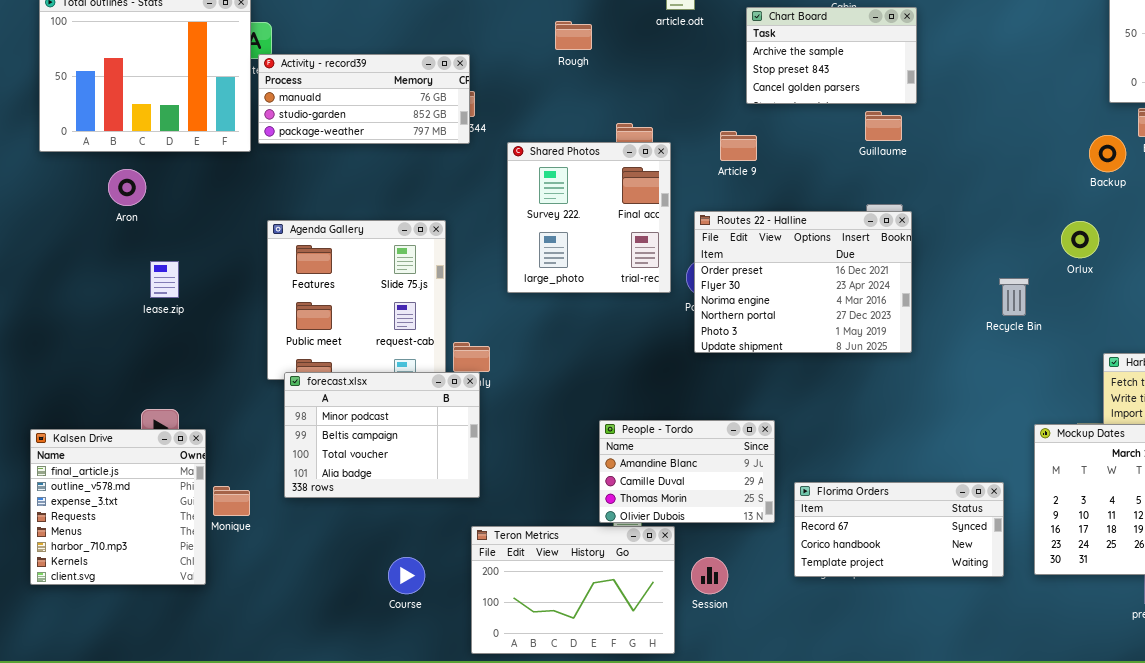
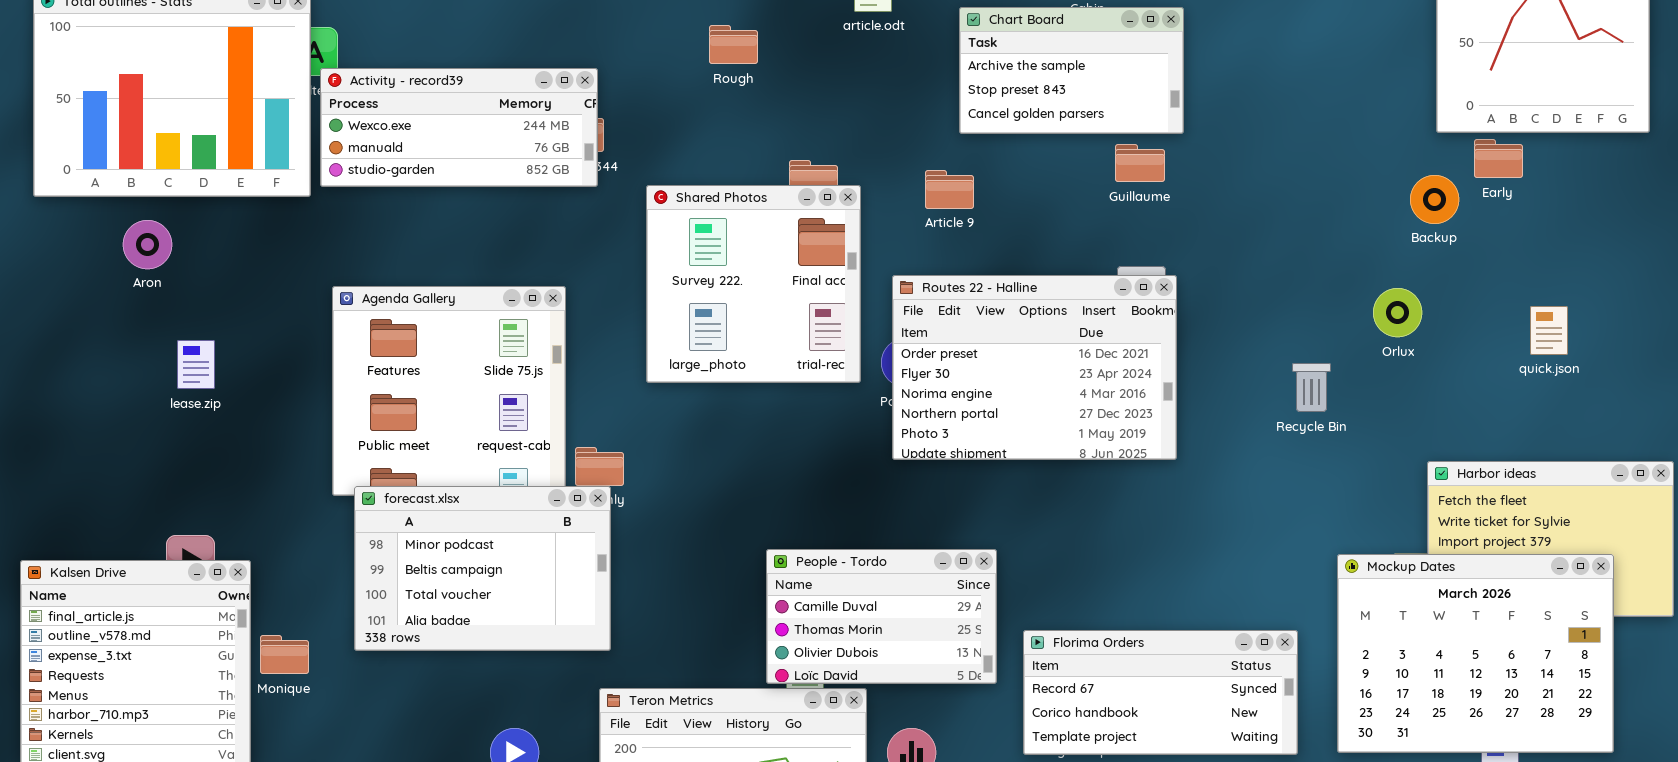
Activity - record39: [258,54,470,144] -> [320,68,598,187], scrolled up 1 row
People - Tordo: [599,420,775,523] -> [766,549,997,684], scrolled down 1 row

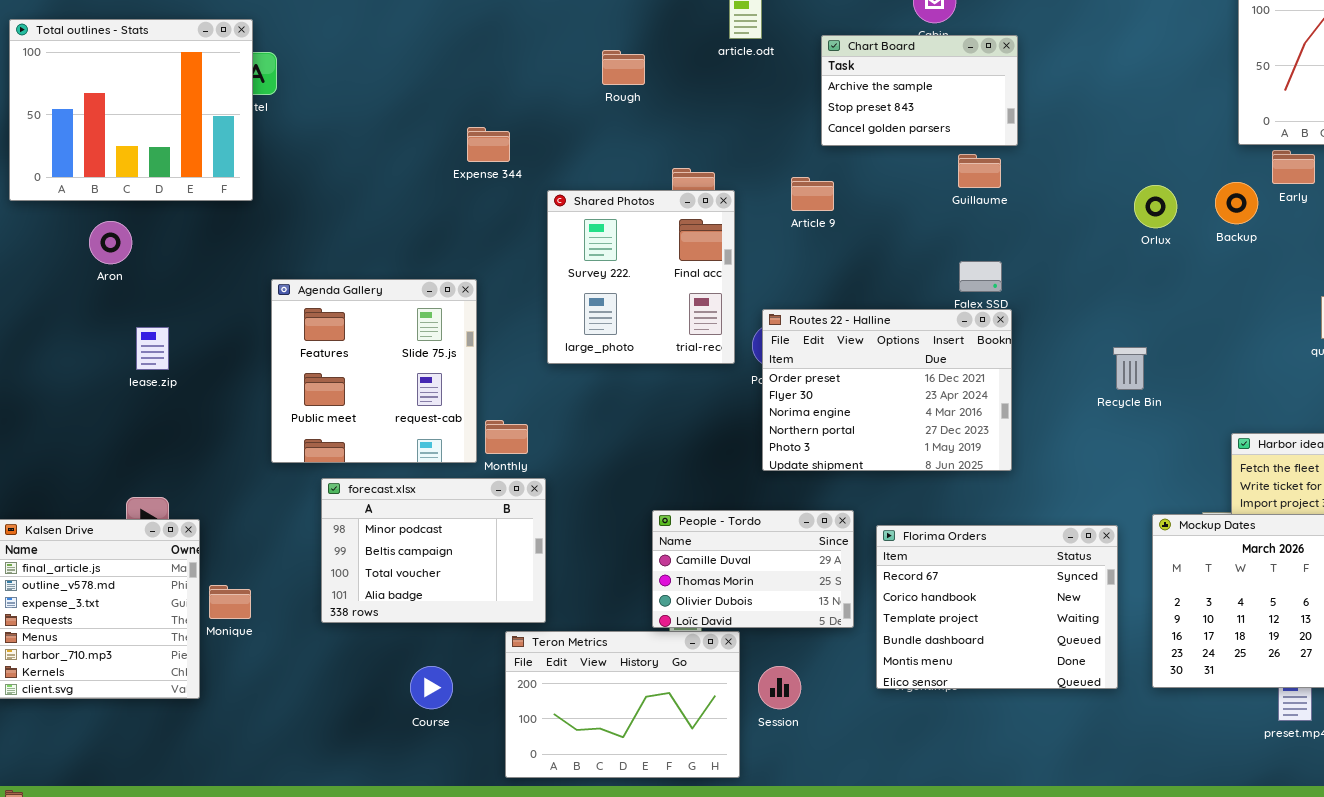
Activity - record39: [320,68,598,187] -> none, closed
Routes 22 - Halline: [892,275,1177,460] -> [762,309,1012,471], moved
Orlux: [1373,288,1422,337] -> [1134,185,1177,228], moved
forecast.xlsx: [354,486,611,651] -> [321,478,546,623], moved
Florima Orders: [1023,630,1298,755] -> [876,525,1118,689], resized

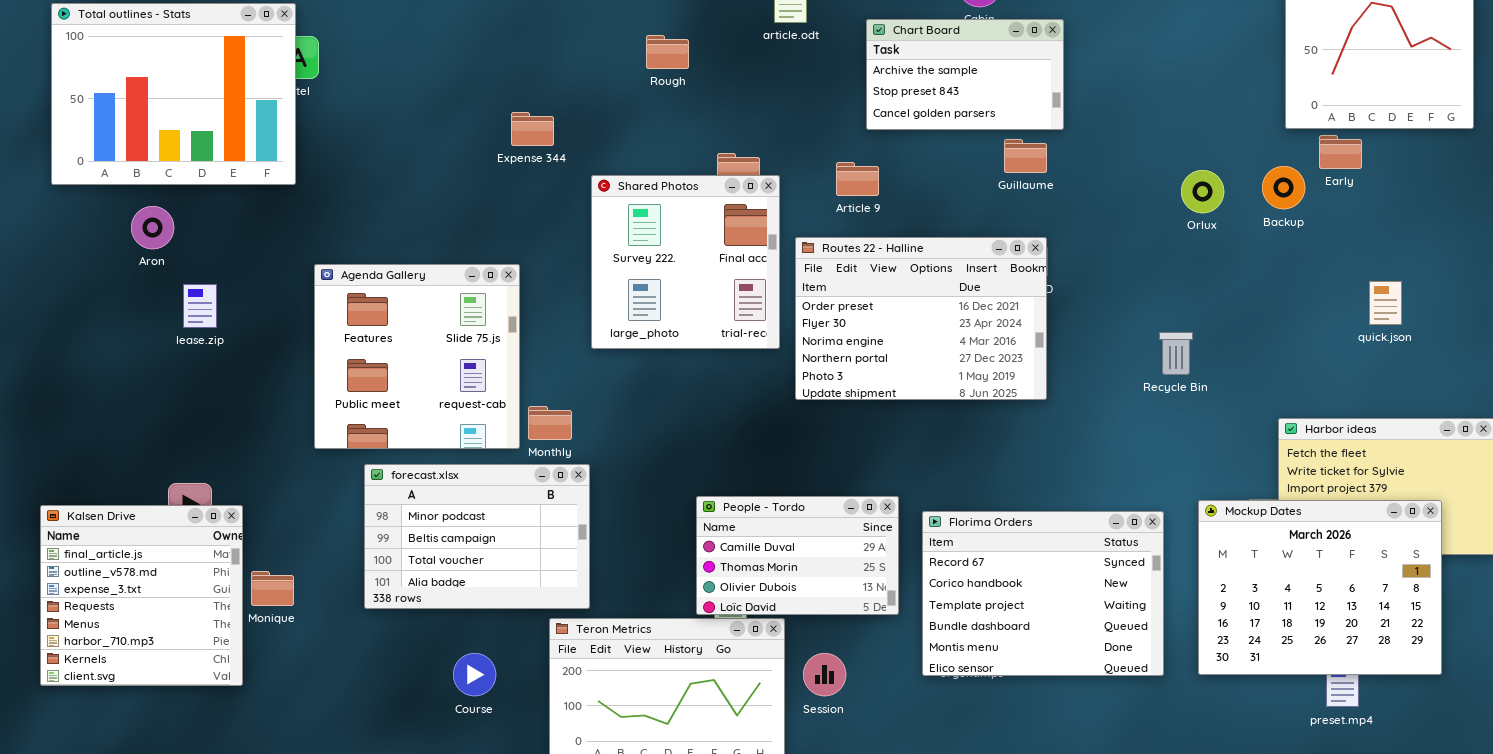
Routes 22 - Halline: [762,309,1012,471] -> [795,237,1047,400], moved
lease.zip: [136,327,169,370] -> [183,284,217,328], moved

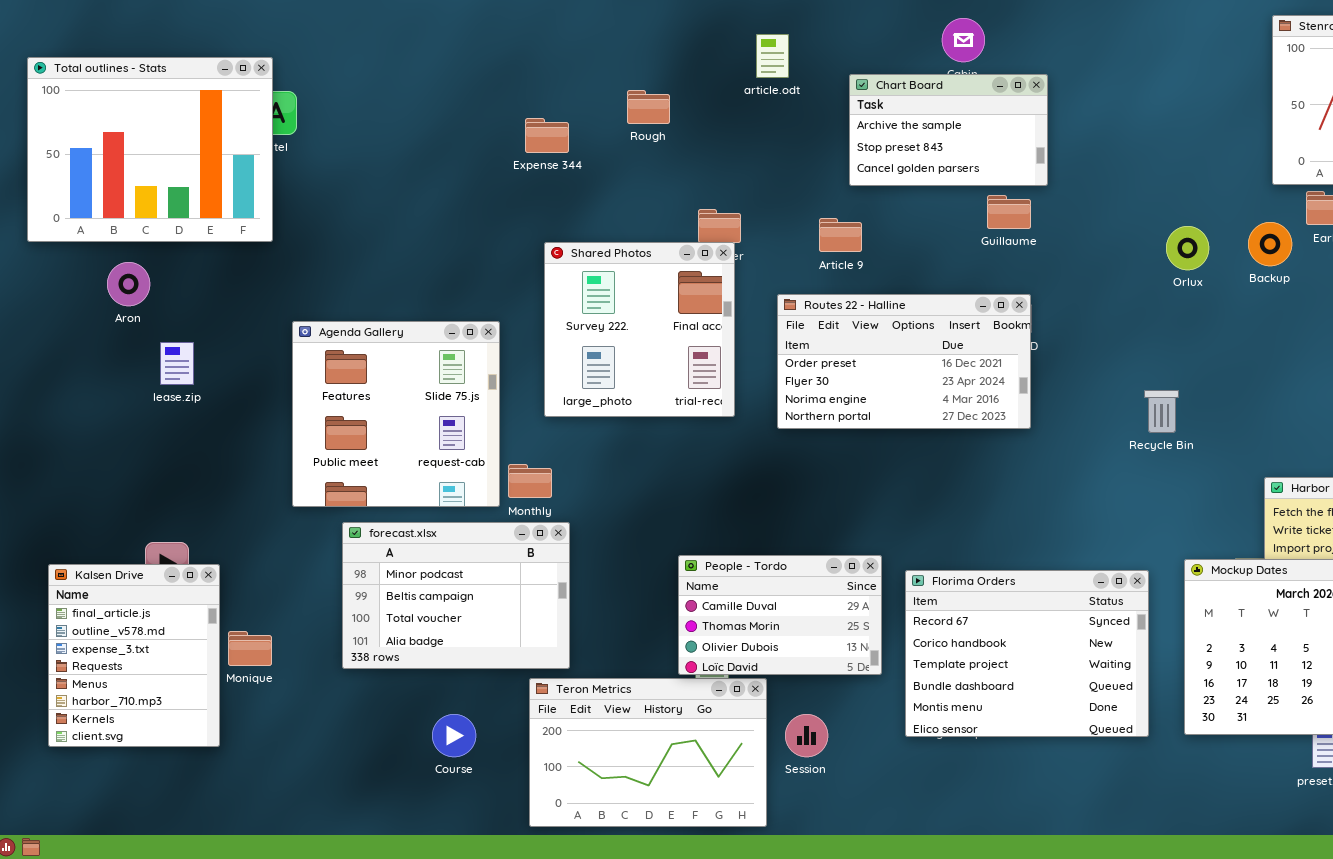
Expense 344: [511,112,554,146] -> [525,118,569,153], moved
Shared Photos: [591,175,780,349] -> [544,242,735,417], moved
Routes 22 - Halline: [795,237,1047,400] -> [777,294,1031,429], resized
Kalsen Drive: [40,505,243,686] -> [48,564,220,747], resized

